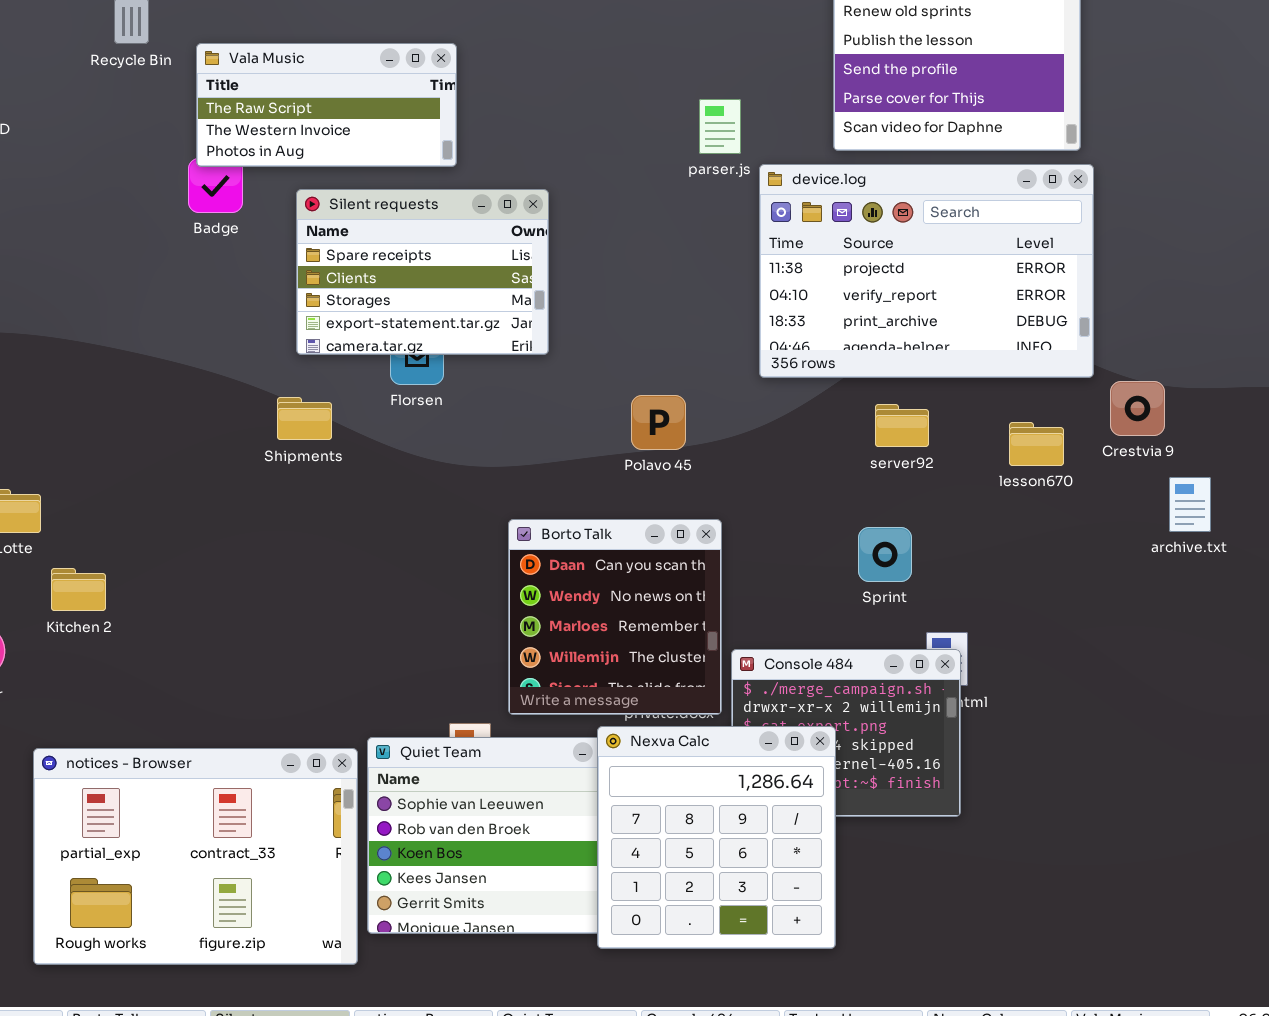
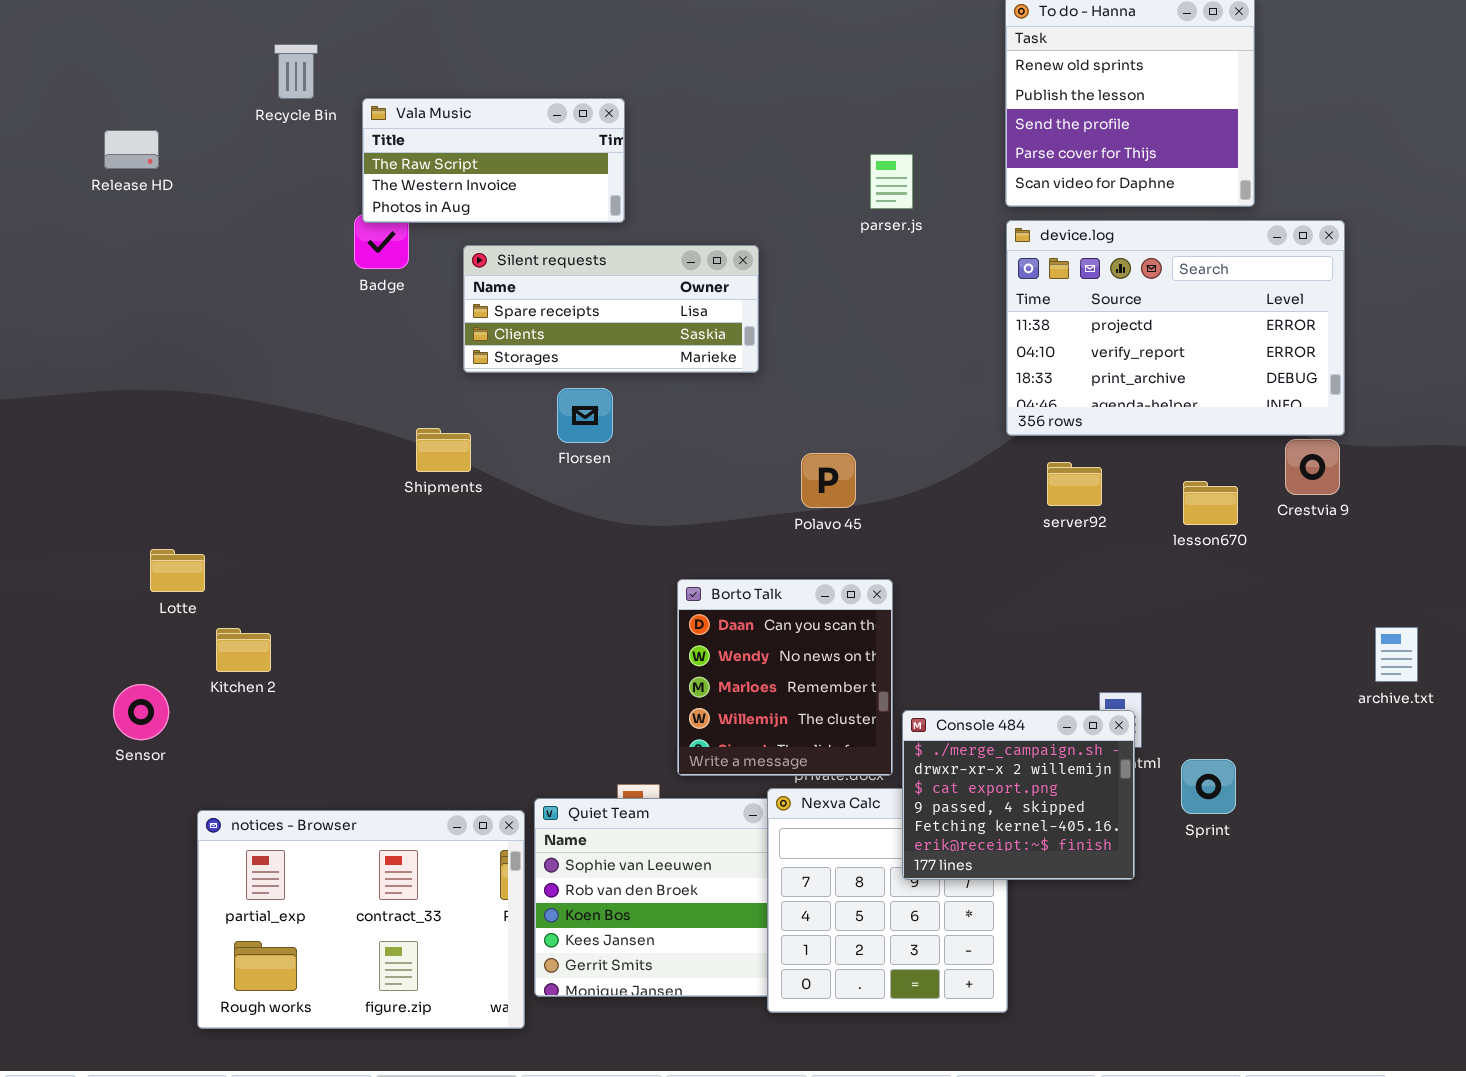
device.log: [759,164,1094,378] -> [1006,220,1345,436], moved
Silent requests: [296,189,549,355] -> [463,245,759,373], resized
Shipments: [277,397,332,440] -> [416,428,471,472], moved
archive.txt: [1169,477,1211,532] -> [1375,627,1418,682], moved
Sprint: [858,527,912,582] -> [1181,759,1236,814], moved
Console 484: [731,649,961,817] -> [902,710,1135,880], raised

